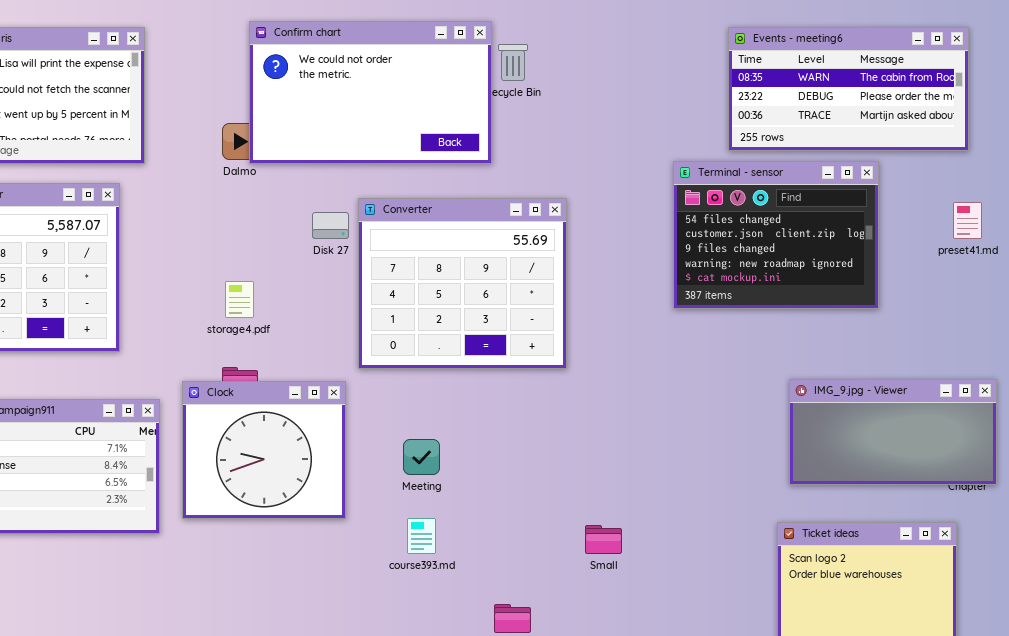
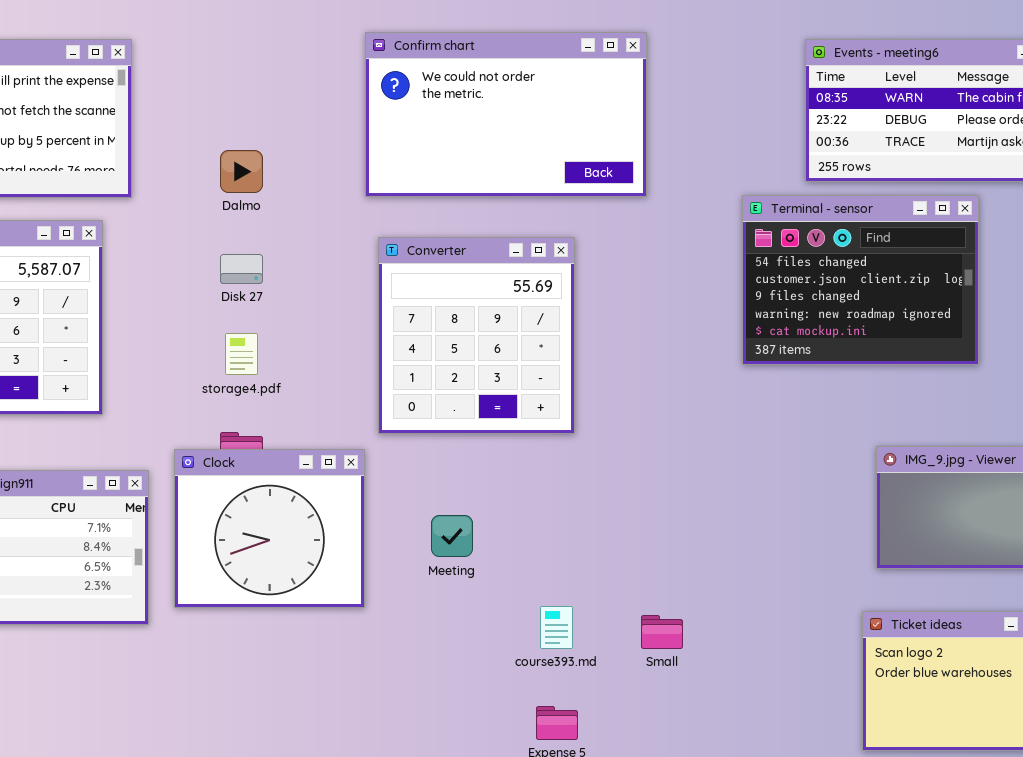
Confirm chart: [249,21,492,164] -> [365,32,647,197], moved
Converter: [358,198,567,369] -> [378,237,575,434], resized
Disk 27: [312,212,349,239] -> [220,254,263,284], moved
course393.md: [407,518,436,554] -> [540,606,573,649], moved

